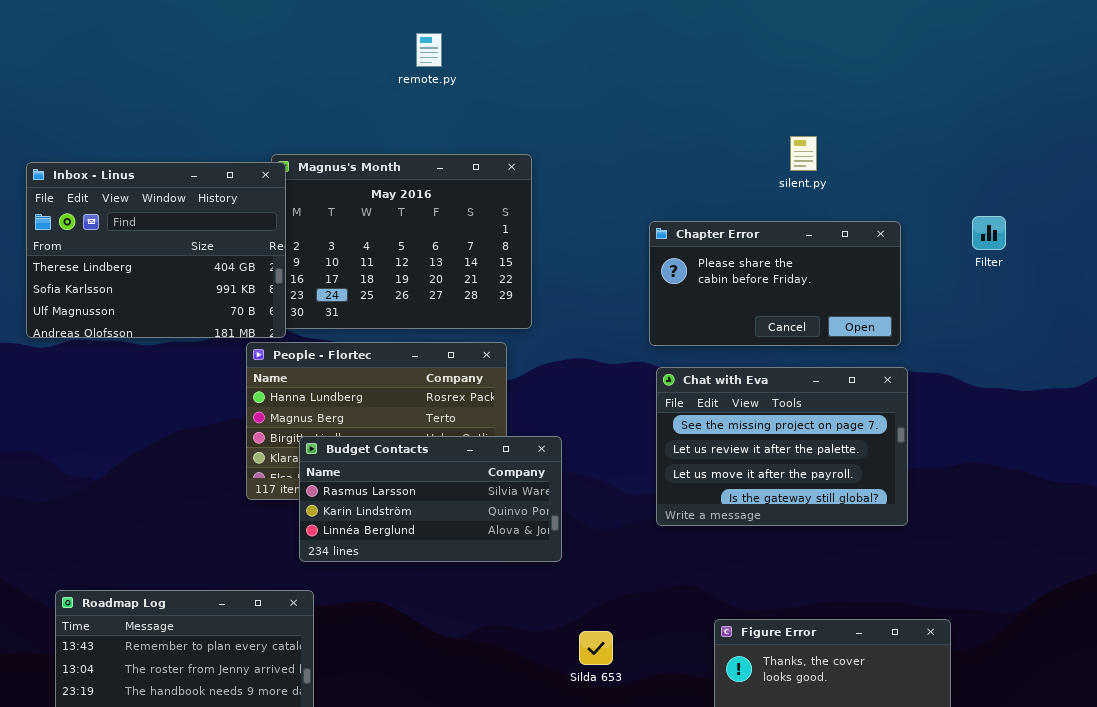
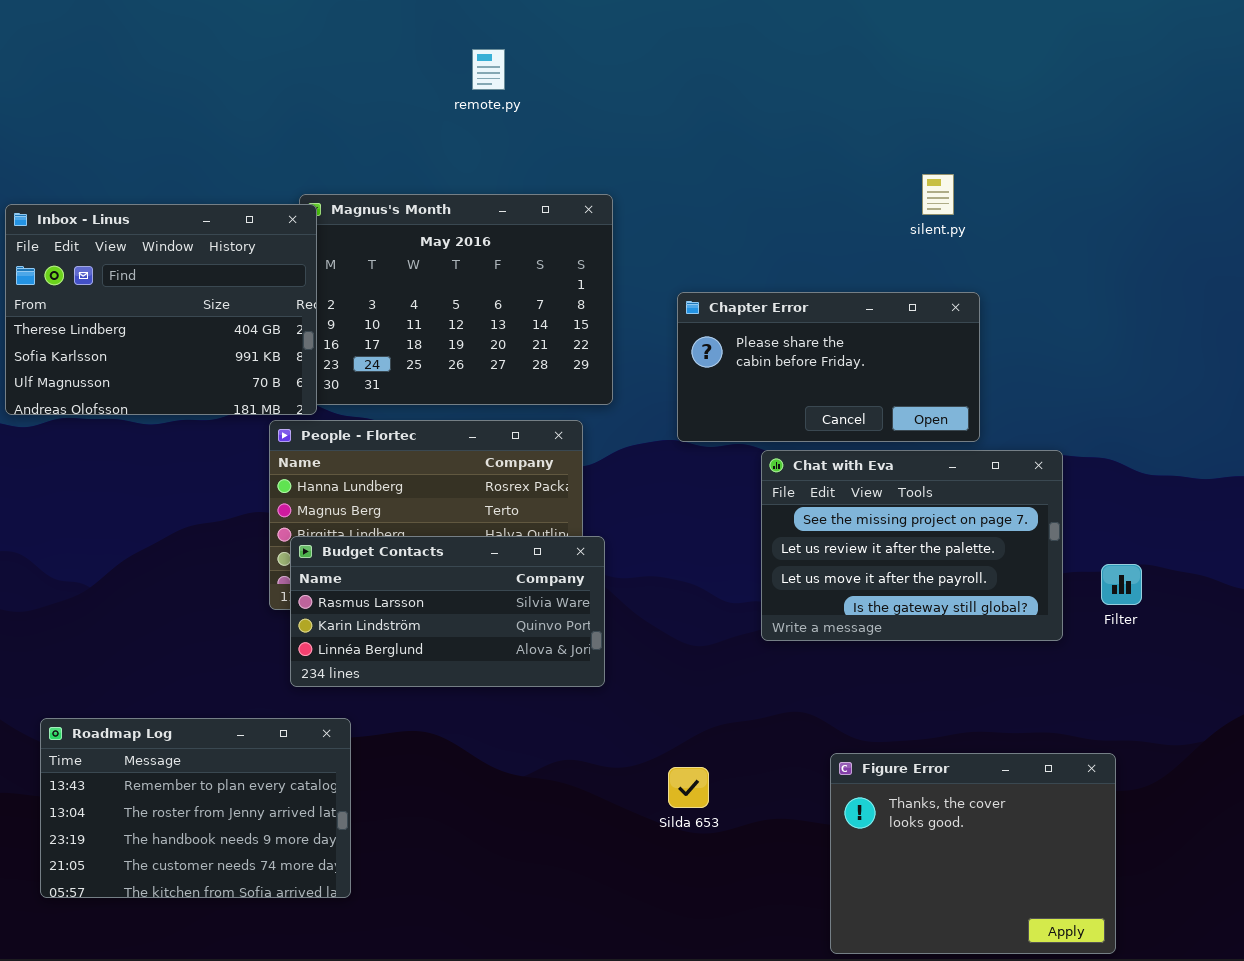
Filter: [972,216,1006,250] -> [1101,564,1142,605], moved
Chapter Error: [649,221,901,346] -> [677,292,980,442], moved
Budget Contacts: [299,436,562,562] -> [290,536,605,687], moved

